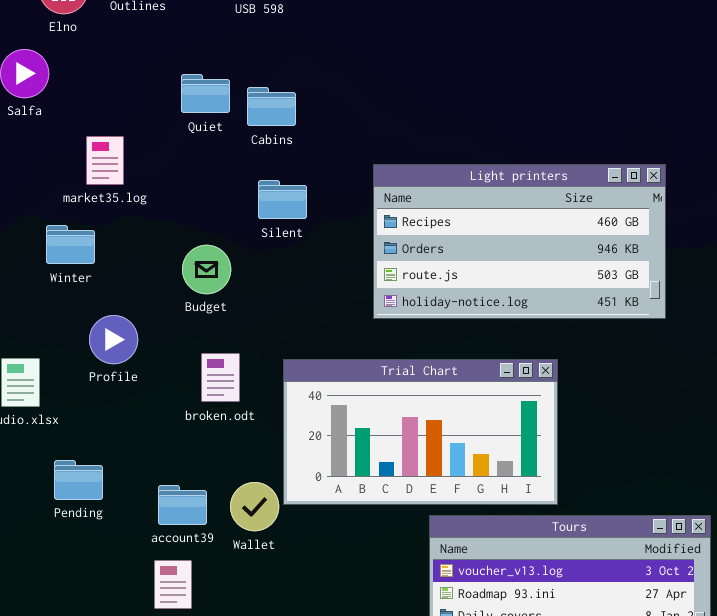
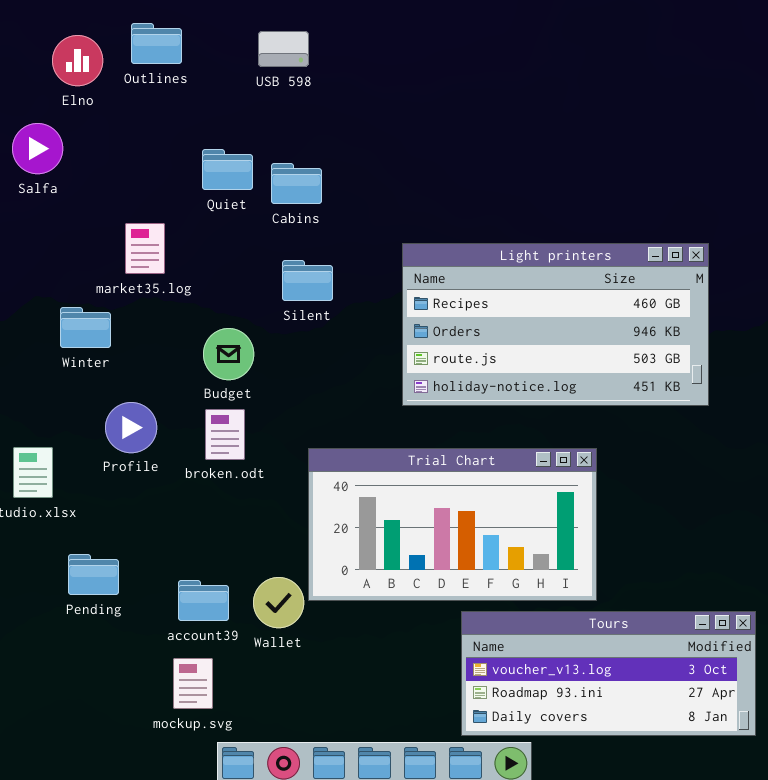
market35.log: [86,136,124,185] -> [125,223,165,274], moved
broken.odt: [201,353,240,402] -> [205,409,245,460], moved

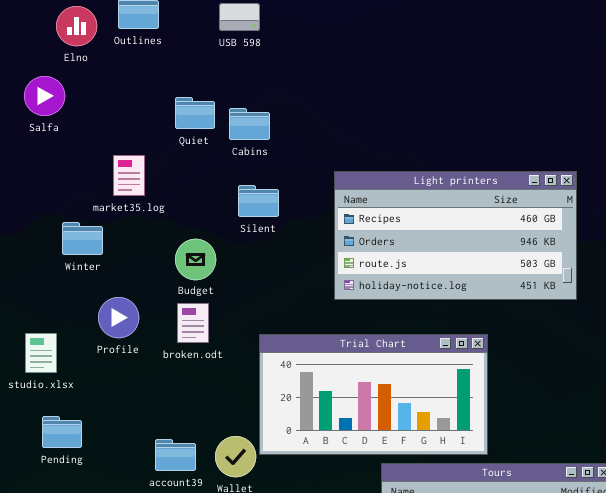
Pending: [68,554,119,595] -> [42,416,82,448], moved

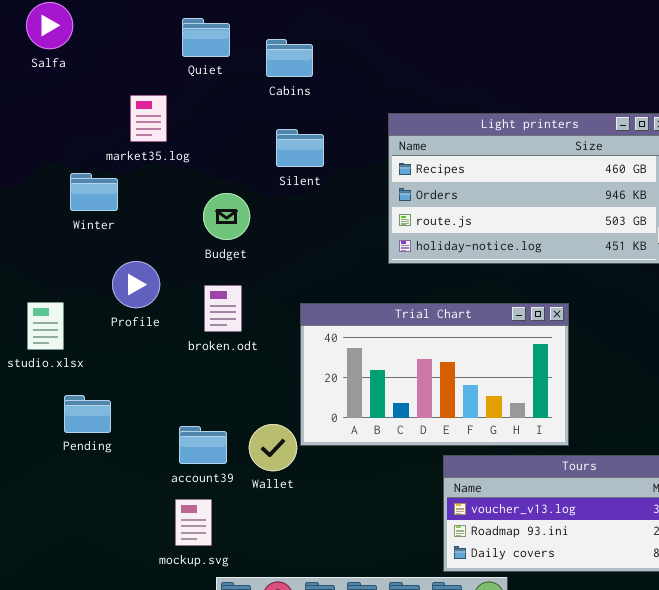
Quiet: [175,97,215,129] -> [182,18,230,57], moved
broken.odt: [177,303,209,343] -> [204,285,242,332], moved
Pending: [42,416,82,448] -> [64,395,111,433], moved

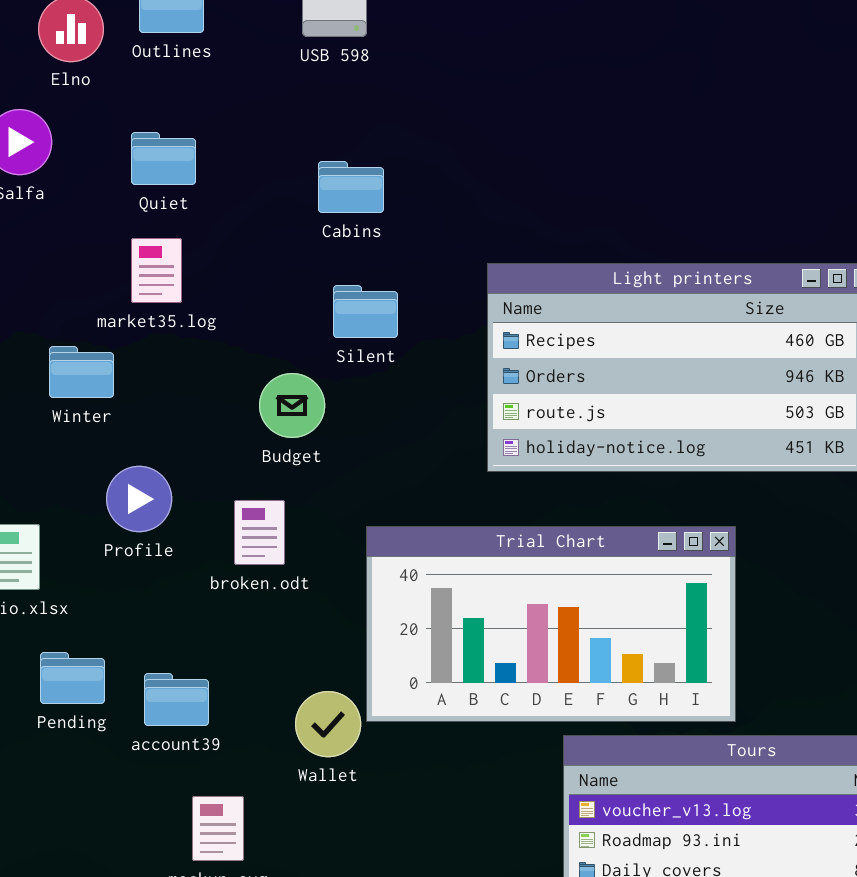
Quiet: [182,18,230,57] -> [131,132,196,185], moved
Budget: [203,193,250,240] -> [259,373,325,438], moved
account39: [179,426,227,464] -> [144,673,209,726], moved

